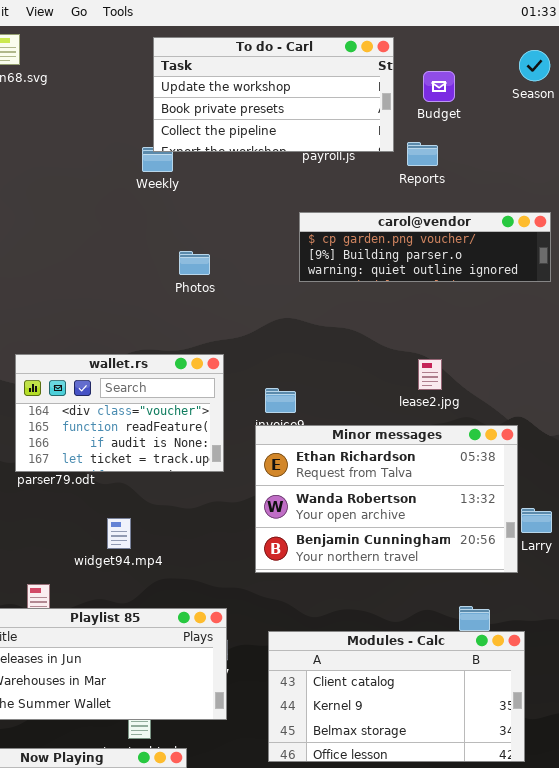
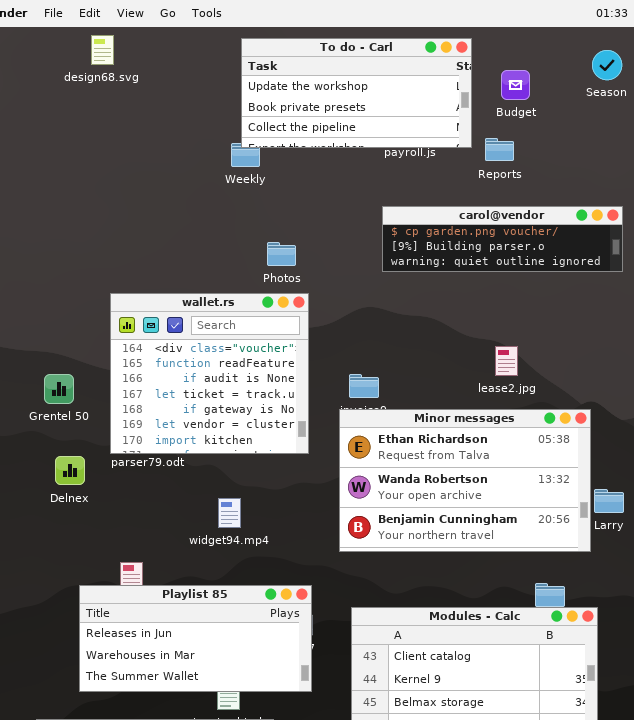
wallet.rs: [15,354,224,472] -> [110,293,309,454], resized
widget94.mp4: [107,518,131,549] -> [218,498,241,528], moved

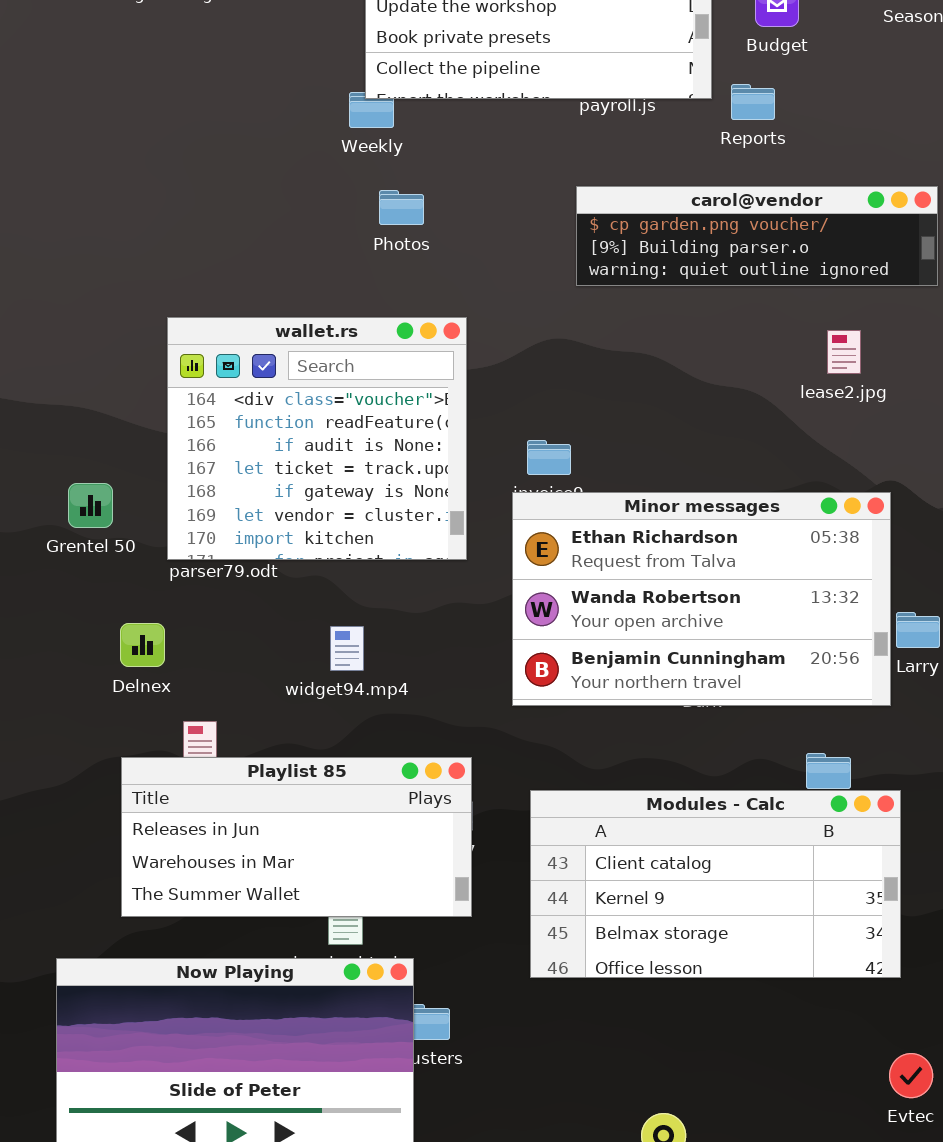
Photos: [267,242,296,266] -> [379,190,424,225], moved
lease2.jpg: [495,346,518,376] -> [827,330,861,374], moved
Grentel 50: [44,374,74,404] -> [68,483,113,528], moved
Delnex: [55,456,85,485] -> [120,623,165,667], moved

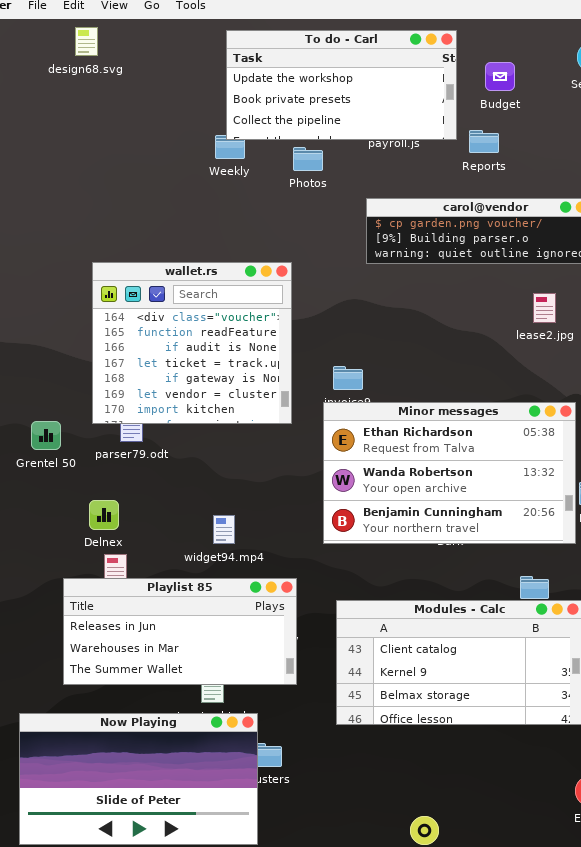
Photos: [379,190,424,225] -> [293,147,323,171], moved
wallet.rs: [167,317,467,560] -> [92,262,292,424], moved
Grentel 50: [68,483,113,528] -> [31,421,61,450], moved
Delnex: [120,623,165,667] -> [89,500,119,530], moved
widget94.mp4: [330,626,364,671] -> [213,515,235,544], moved

